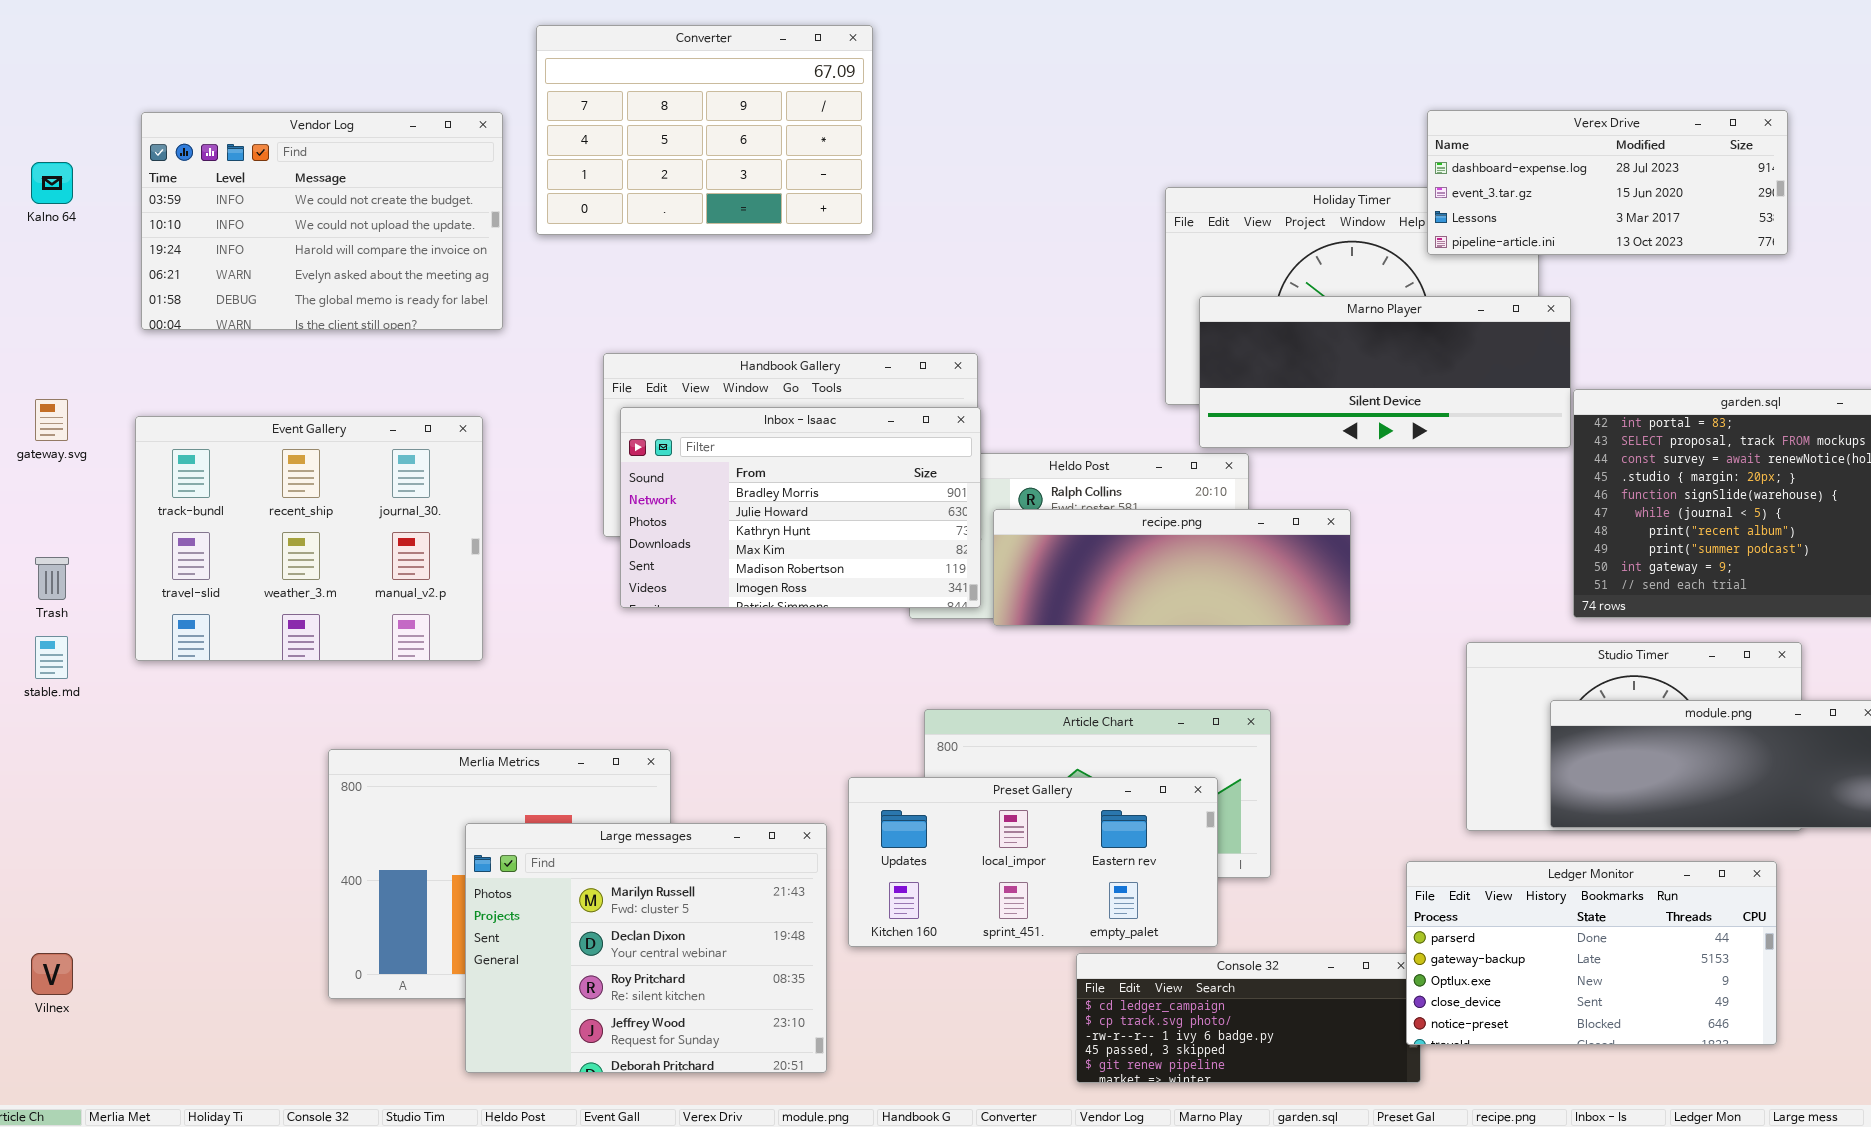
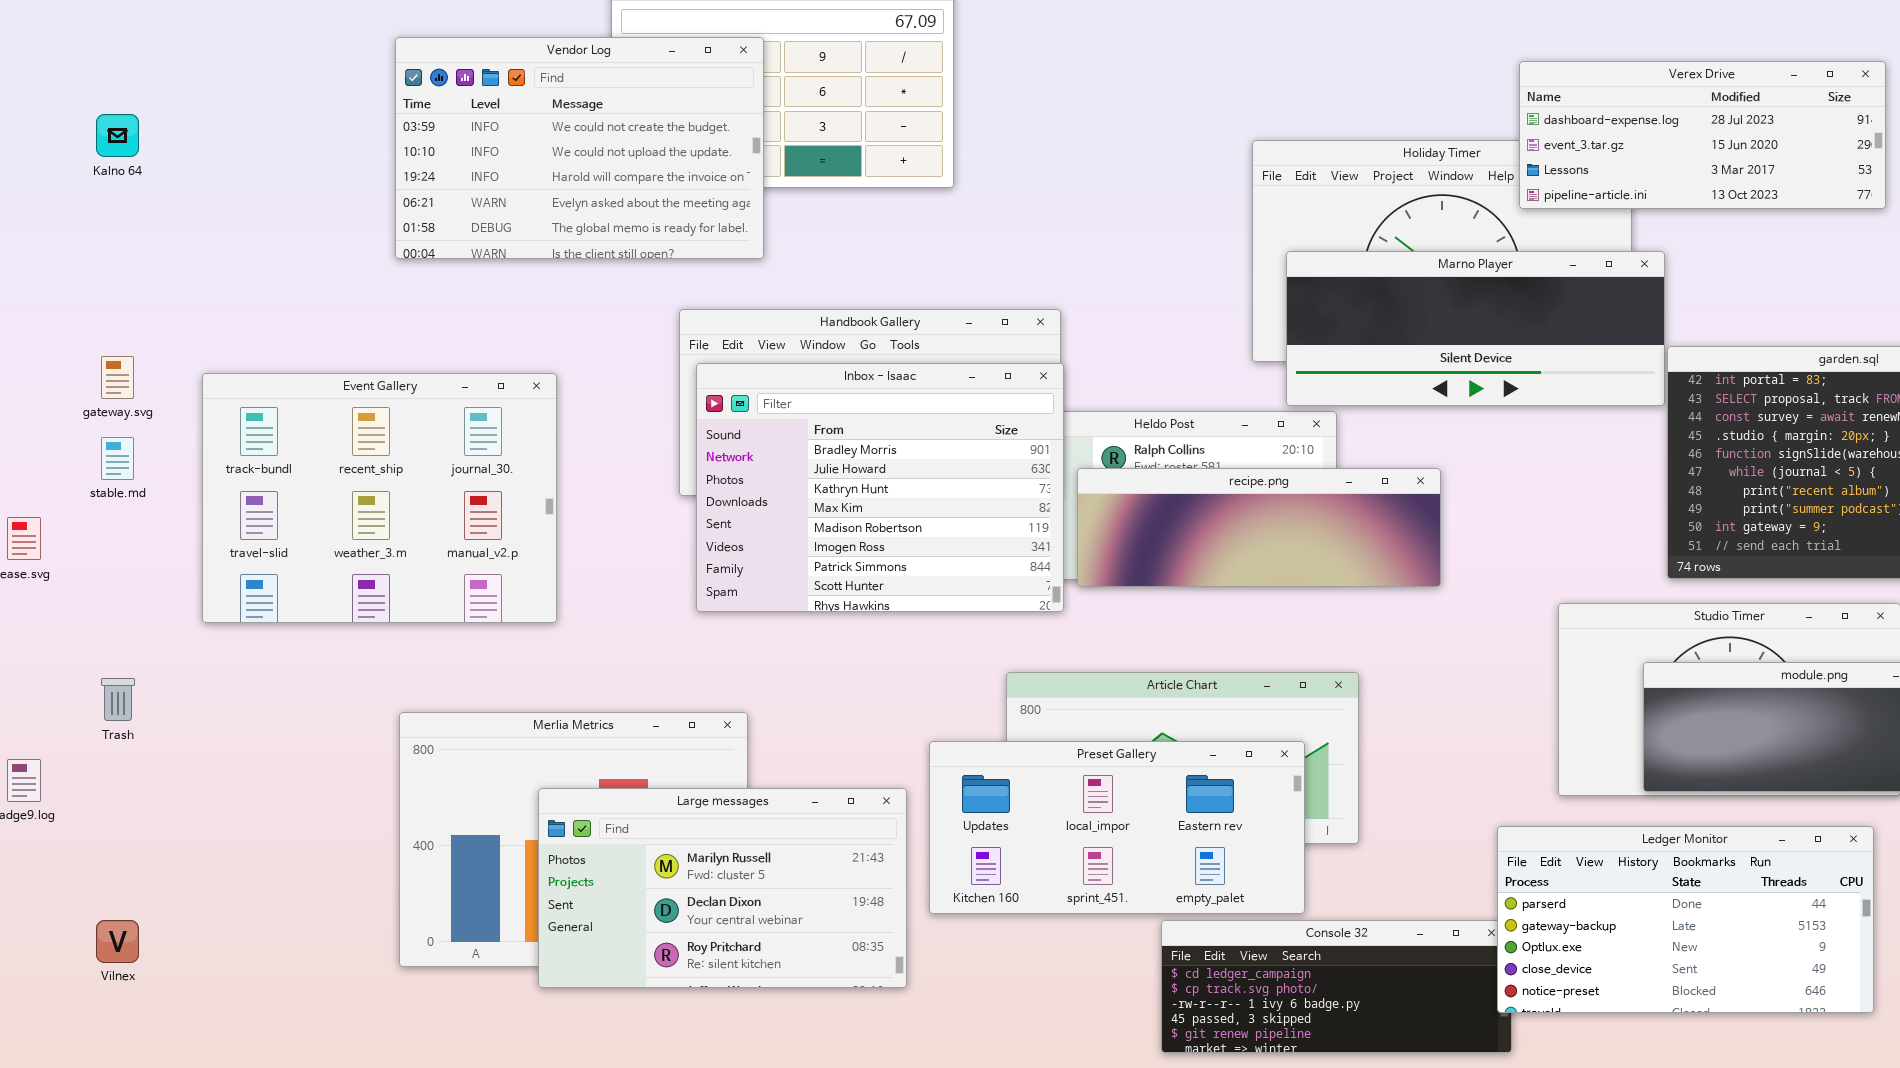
Vendor Log: [141,112,503,330] -> [395,37,764,259], moved
Inbox - Isaac: [620,407,981,608] -> [696,363,1064,612], resized
Trash: [35,557,69,600] -> [101,678,135,721], moved
stable.md: [35,636,68,679] -> [101,437,134,480], moved
Large messages: [465,823,827,1073] -> [538,788,907,988], resized

